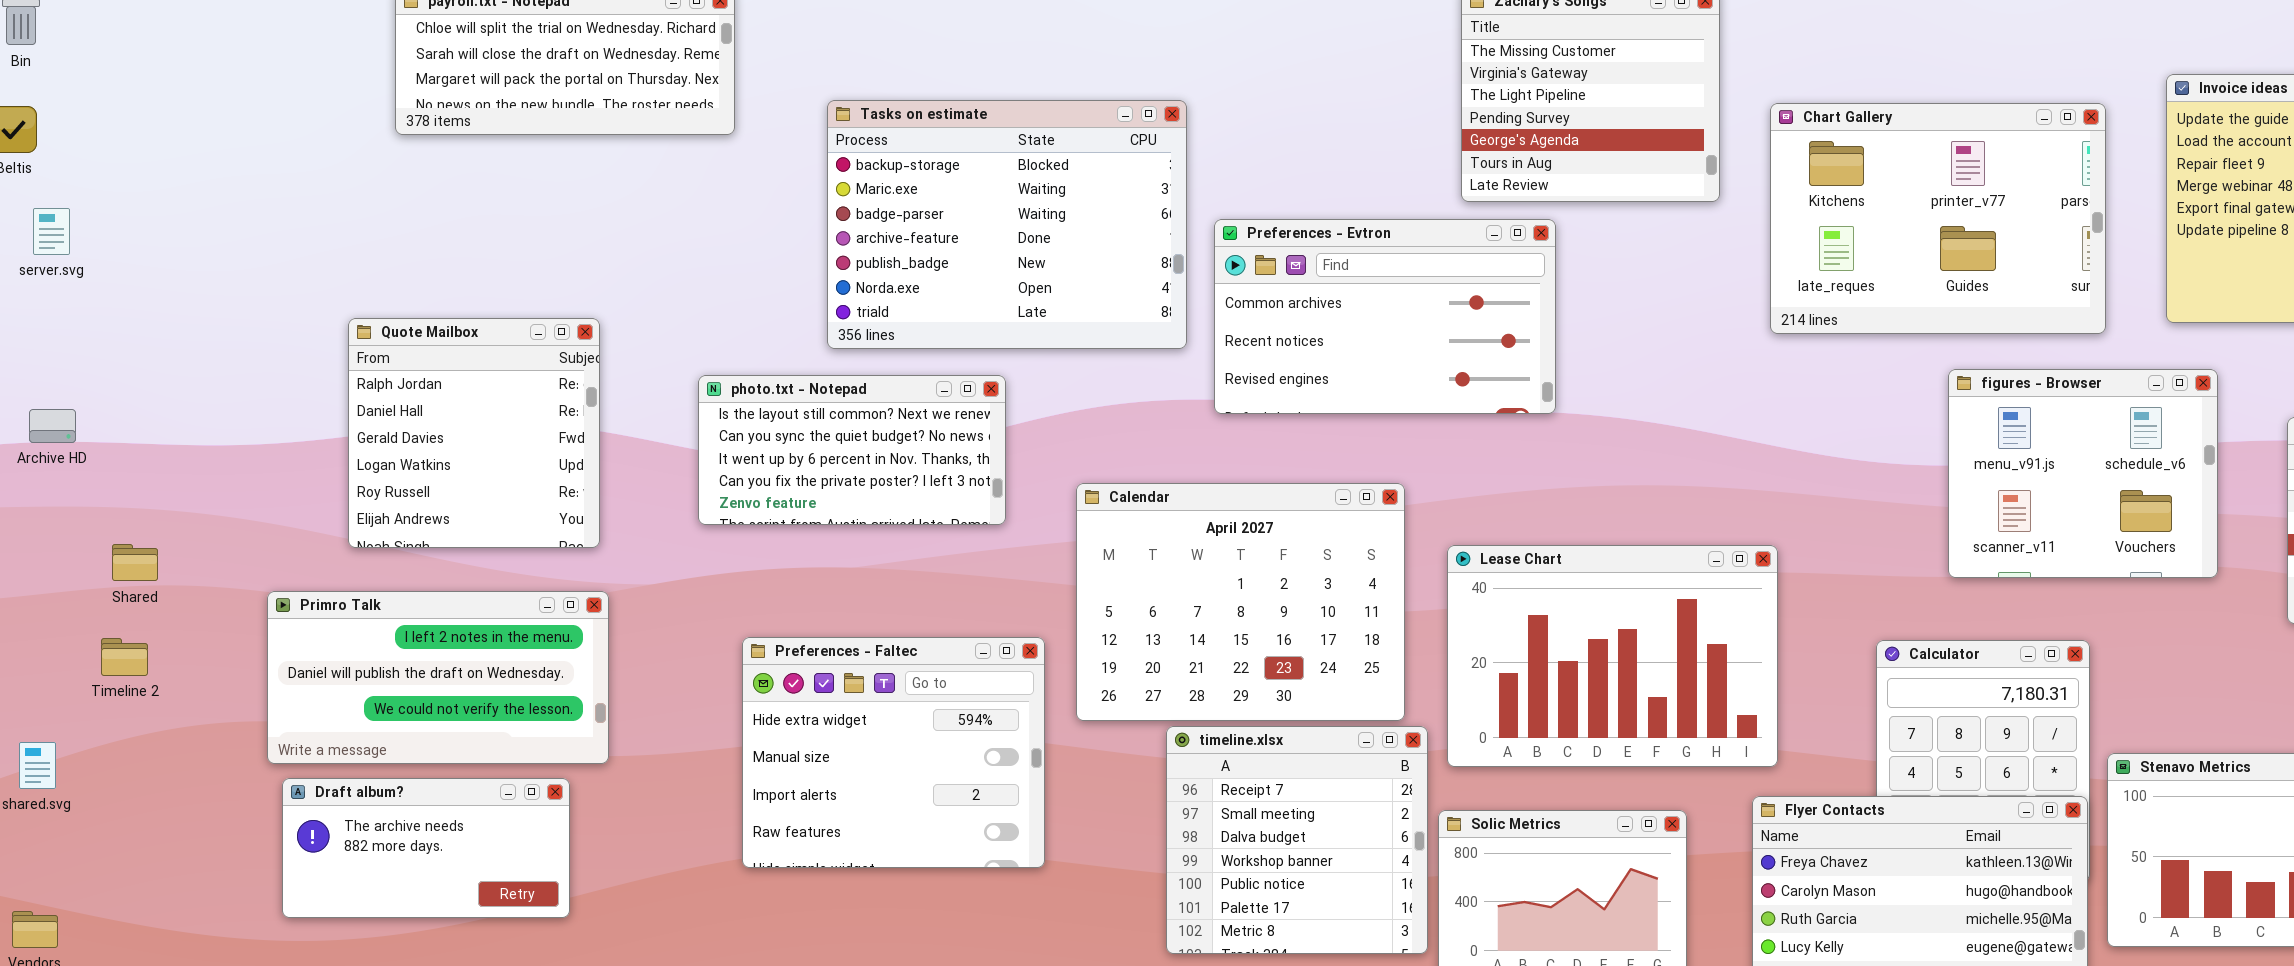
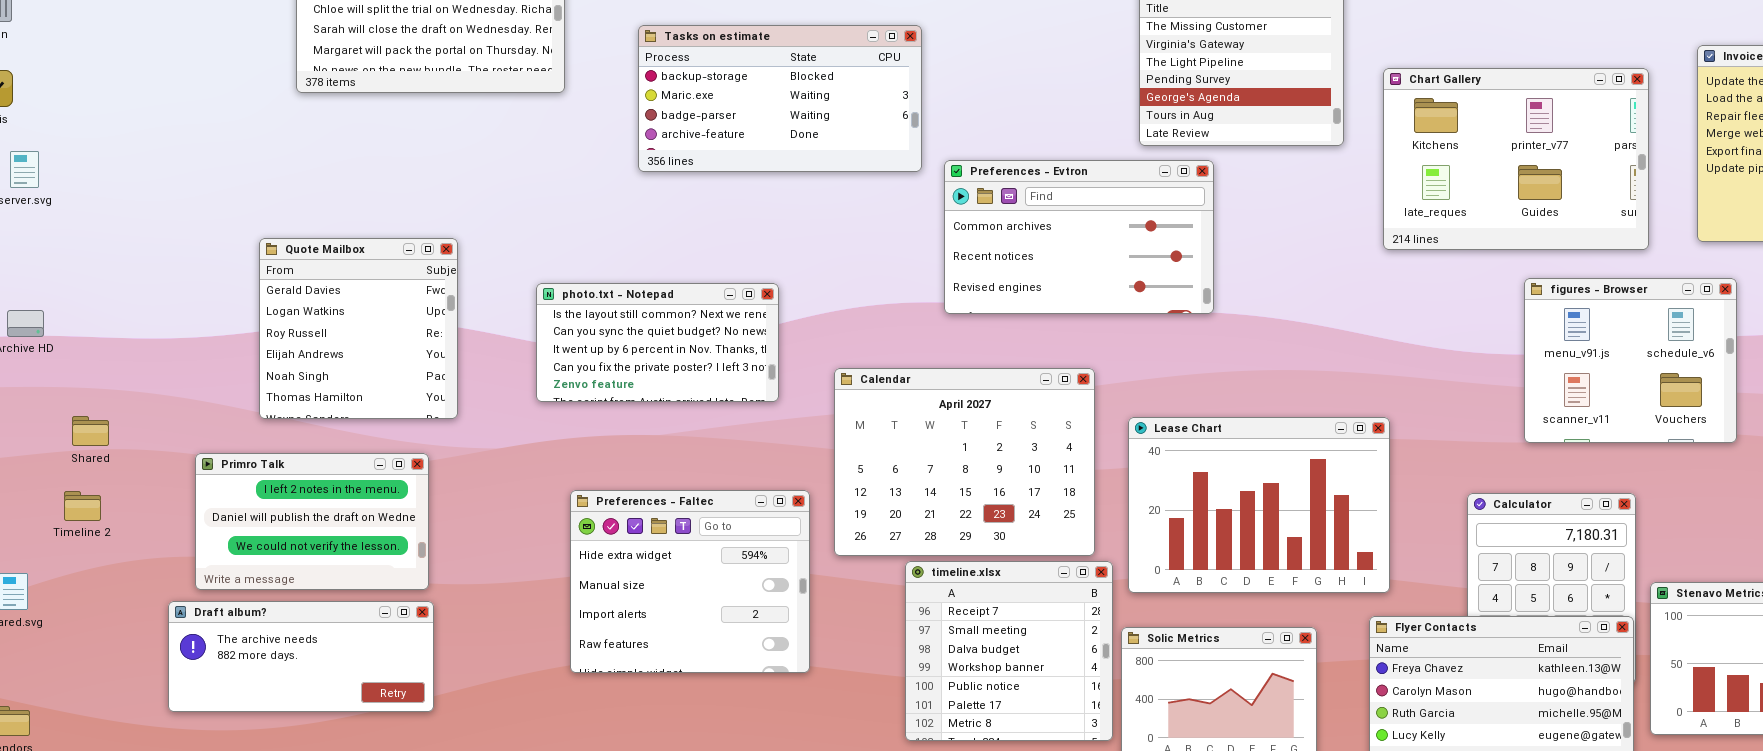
Tasks on estimate: [827,100,1187,349] -> [638,25,922,172], moved, resized
Quote Mailbox: [348,318,600,548] -> [259,238,458,419], scrolled down 2 rows
Primro Talk: [267,591,609,764] -> [195,453,429,590], resized
Draft album?: [282,778,570,918] -> [168,601,434,712], resized

